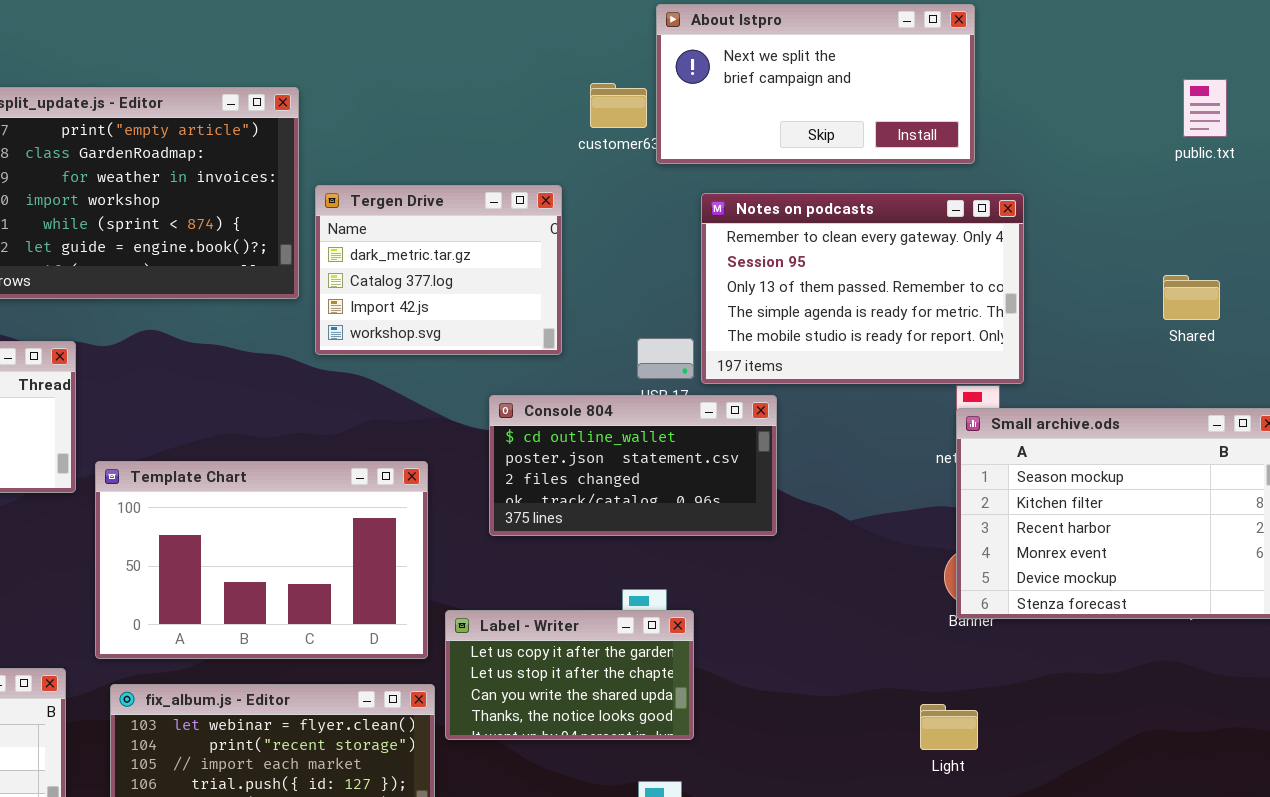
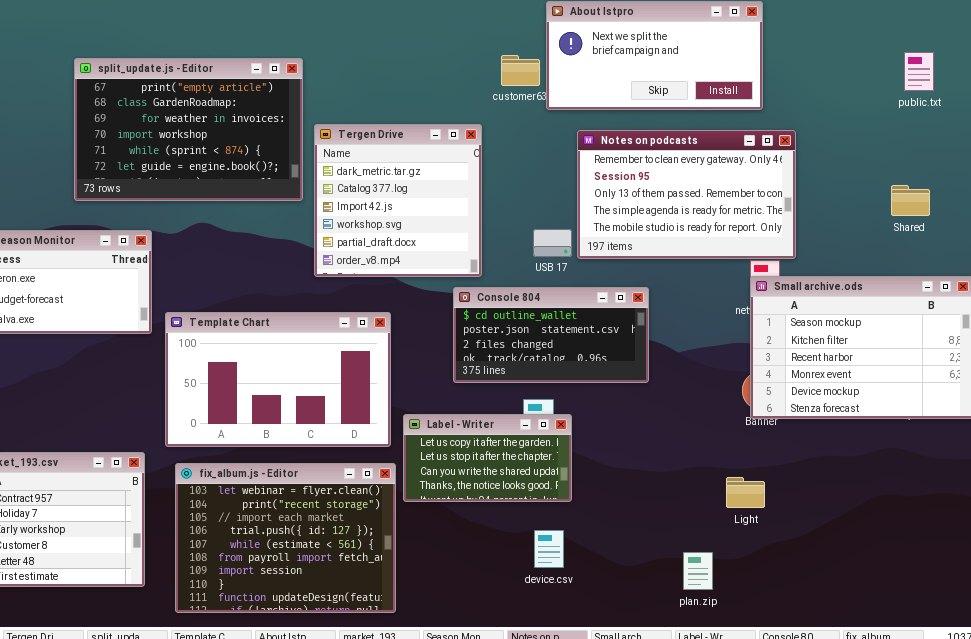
Tergen Drive: [315,185,562,355] -> [314,124,482,277], resized
Console 804: [489,395,777,536] -> [453,287,649,383], moved

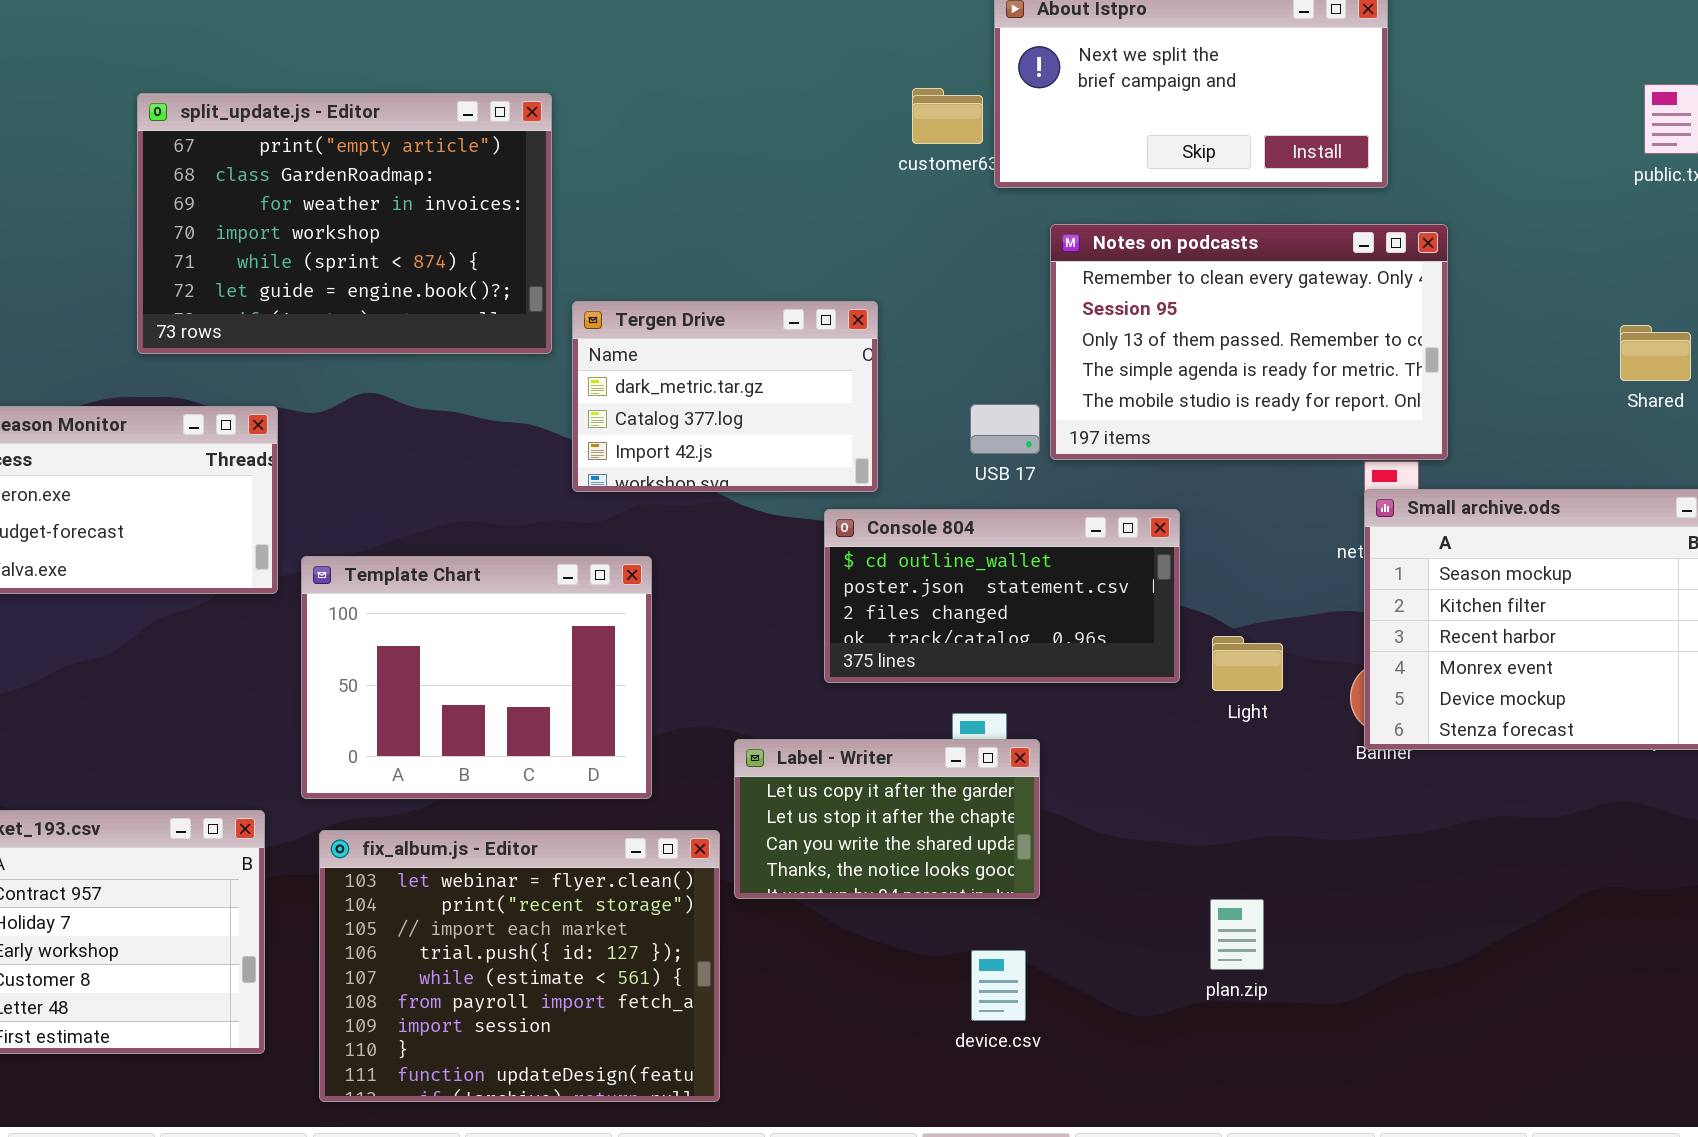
Tergen Drive: [314,124,482,277] -> [572,301,878,492], resized
Template Chart: [165,312,391,447] -> [301,556,652,799], resized
Light: [726,477,765,508] -> [1212,636,1283,691], moved
plan.zip: [683,552,713,590] -> [1210,899,1264,970], moved

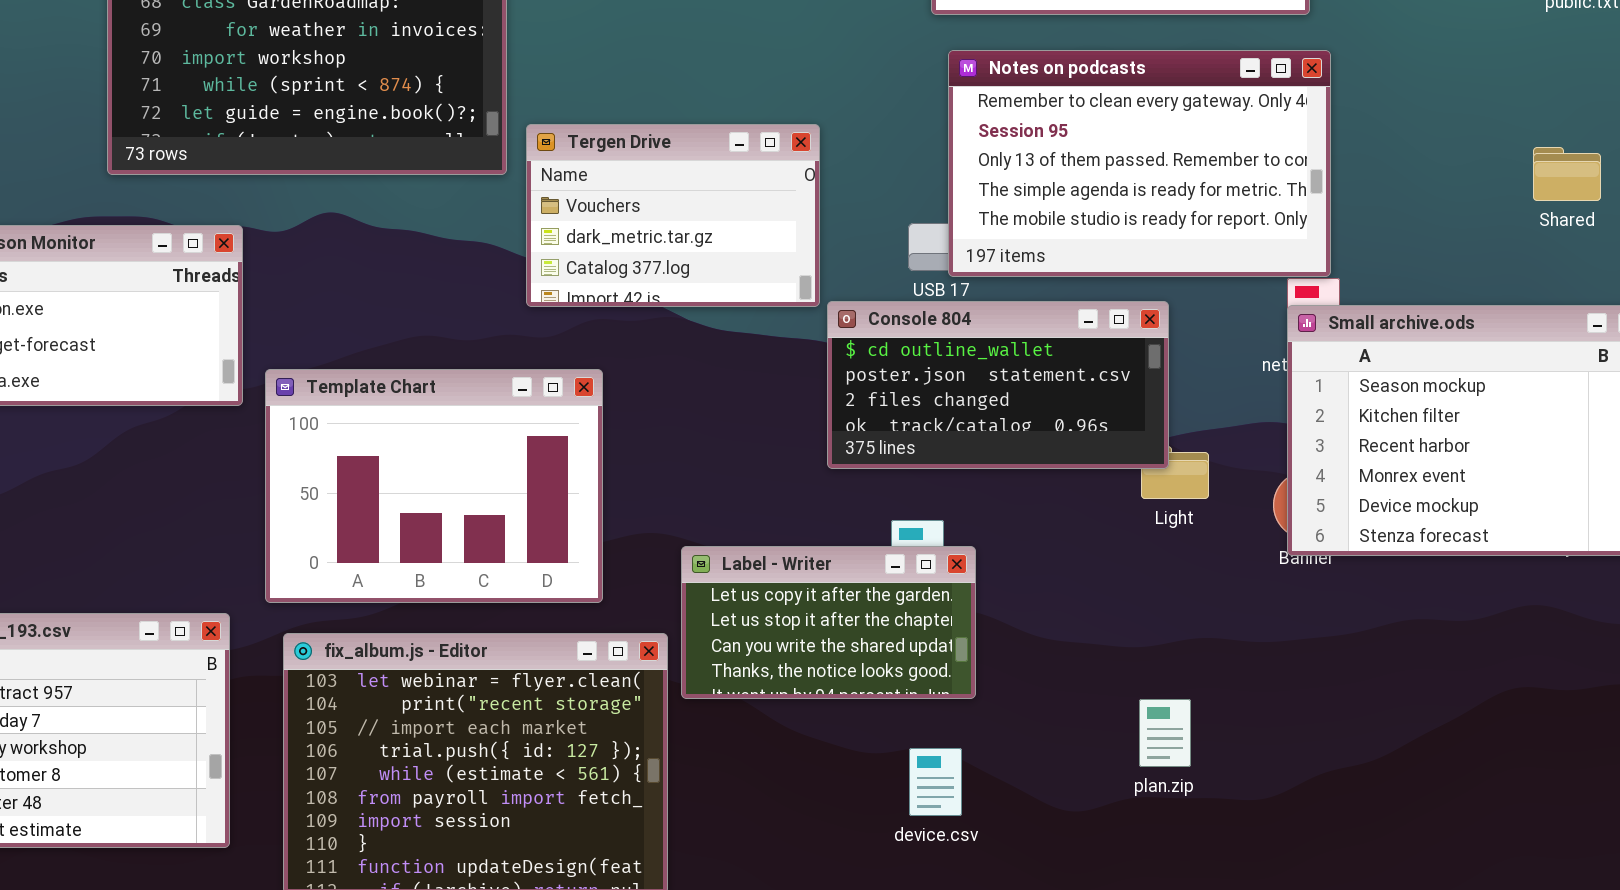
Notes on podcasts: [1050,224,1448,460] -> [948,50,1331,277], moved
Tergen Drive: [572,301,878,492] -> [526,124,820,307], scrolled up 1 row
Console 804: [824,509,1180,683] -> [827,301,1169,469], moved

